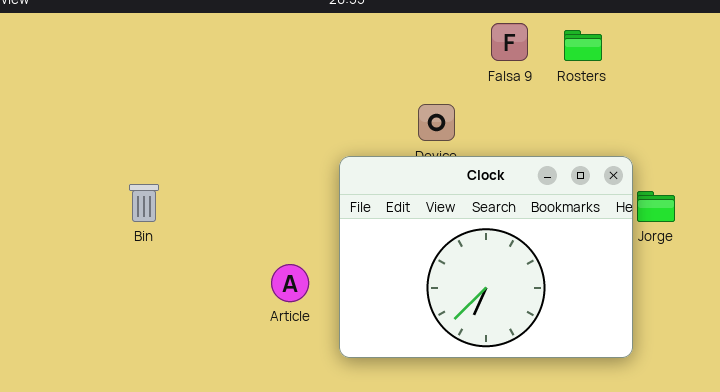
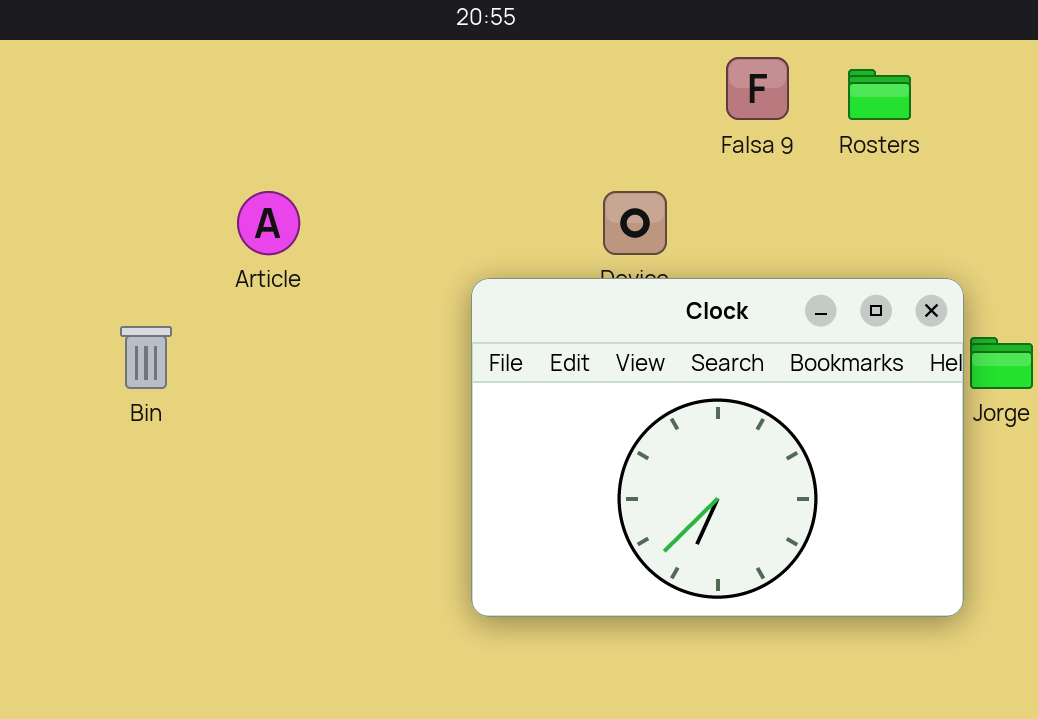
Article: [271,264,309,302] -> [237,191,300,255], moved

